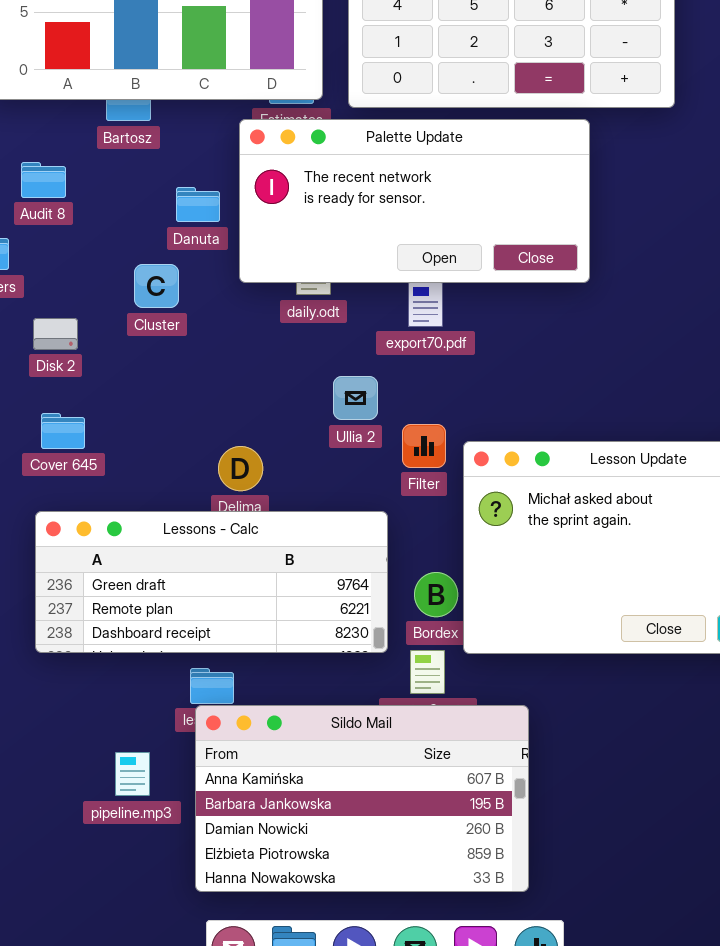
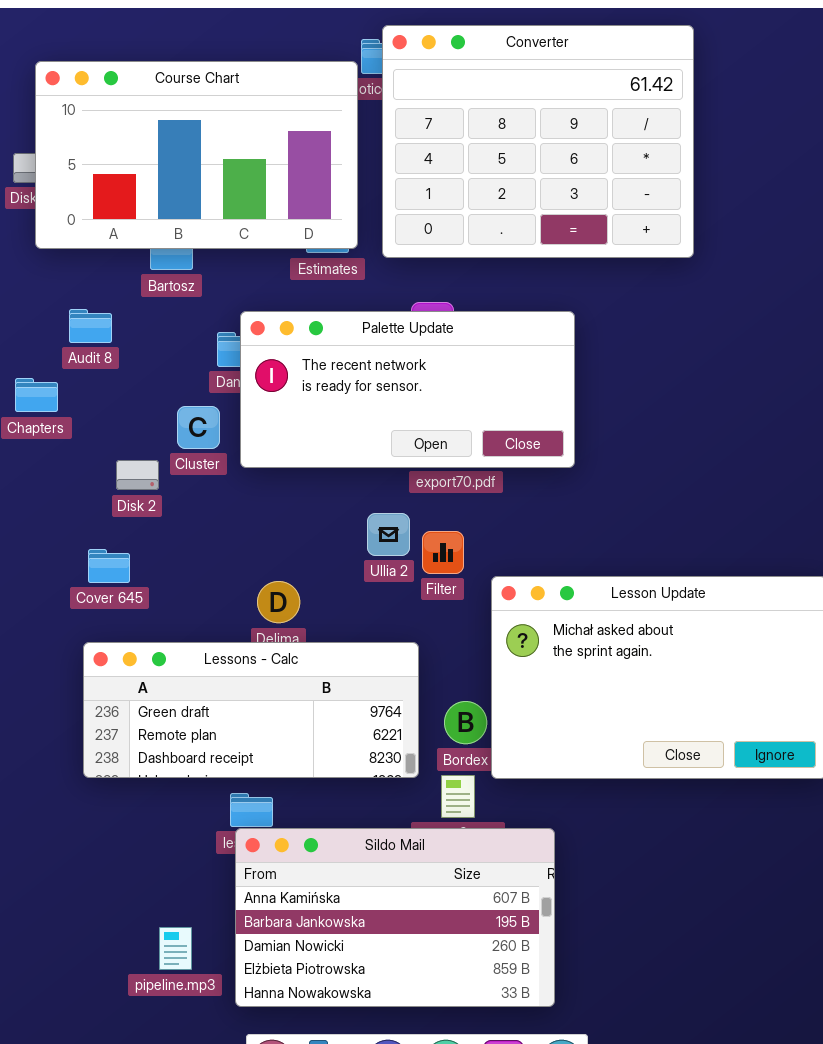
Palette Update: [239,119,590,283] -> [240,311,575,468], moved
Disk 2: [33,318,78,350] -> [116,460,159,490], moved
Filter: [402,424,446,468] -> [422,531,464,574], moved
pipeline.mp3: [115,752,150,796] -> [159,927,192,970], moved

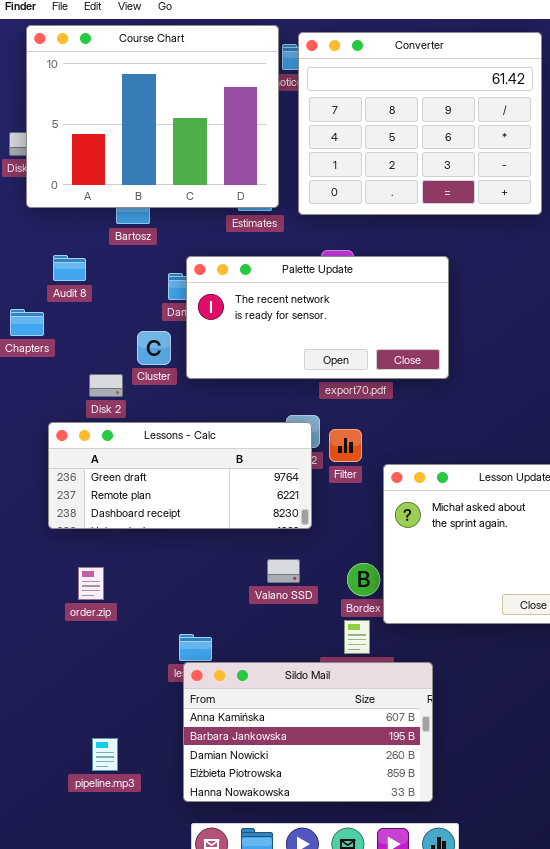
Course Chart: [35,61,358,249] -> [26,25,279,208], resized
Lessons - Calc: [83,642,419,778] -> [48,422,312,529], moved
pipeline.mp3: [159,927,192,970] -> [92,738,118,771], moved

